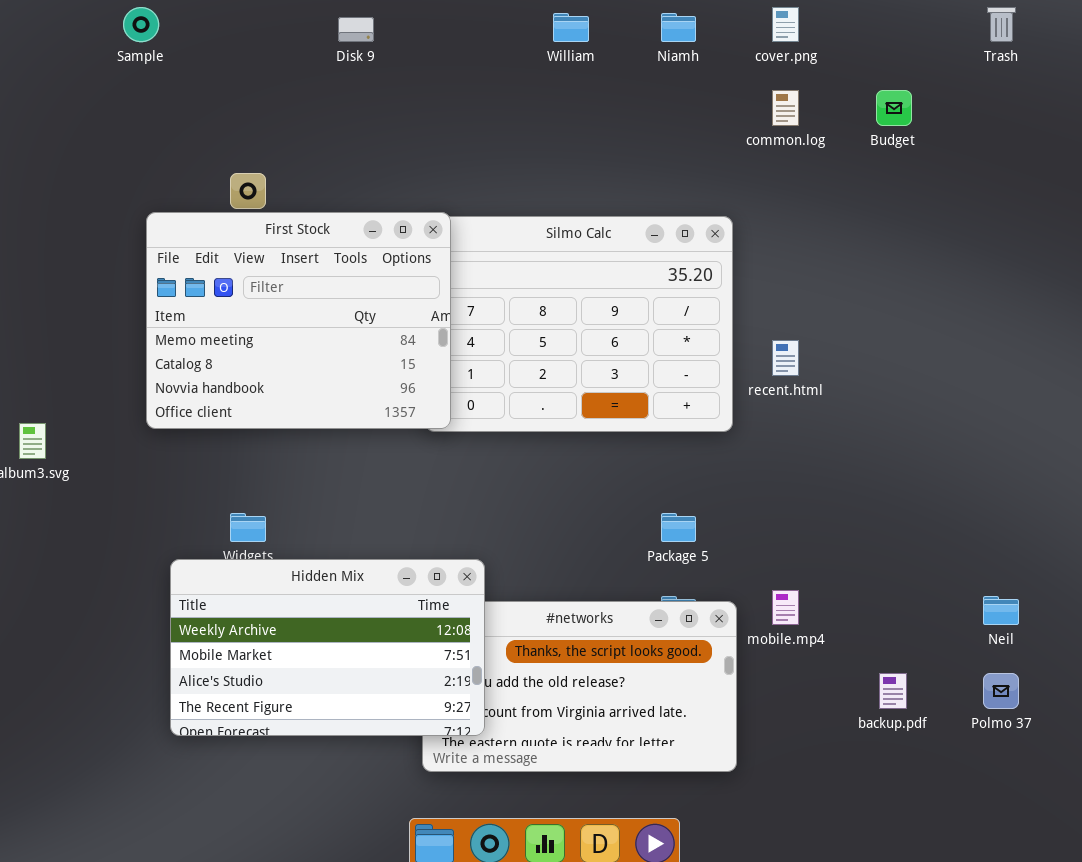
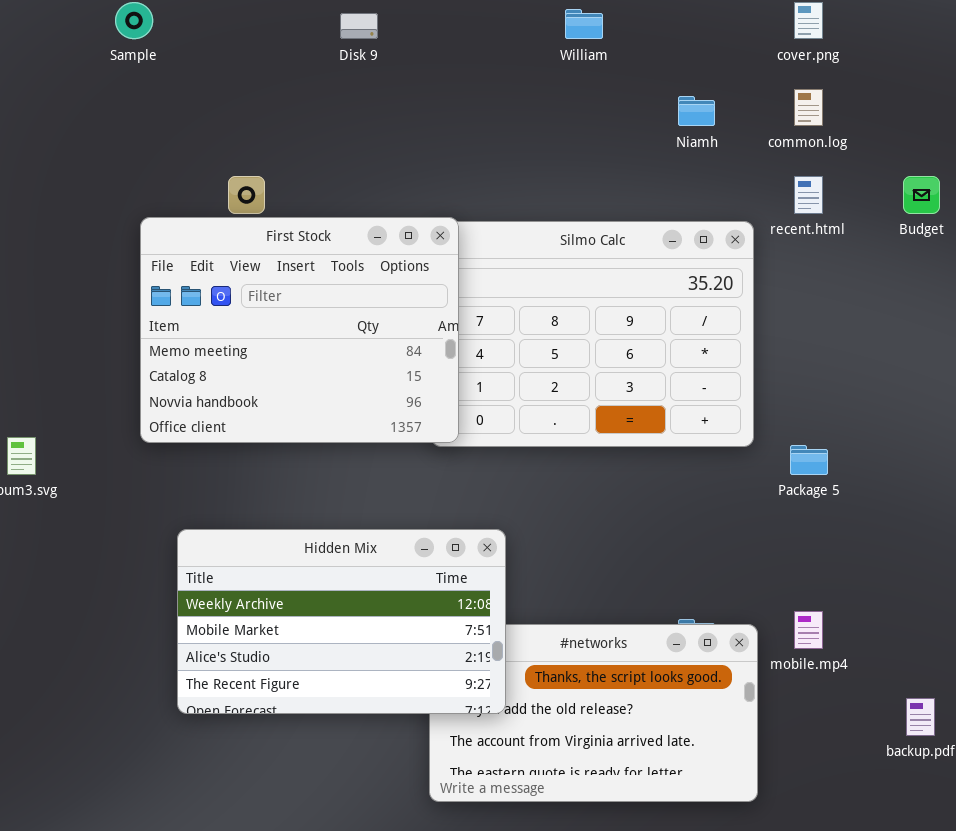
Niamh: [661,13,696,42] -> [678,96,715,126], moved
Budget: [876,90,912,126] -> [903,176,940,214], moved
recent.html: [772,340,799,376] -> [794,176,823,214], moved
Package 5: [661,513,696,542] -> [790,445,828,475], moved
Hidden Mix: [170,559,485,736] -> [177,529,506,714], moved

